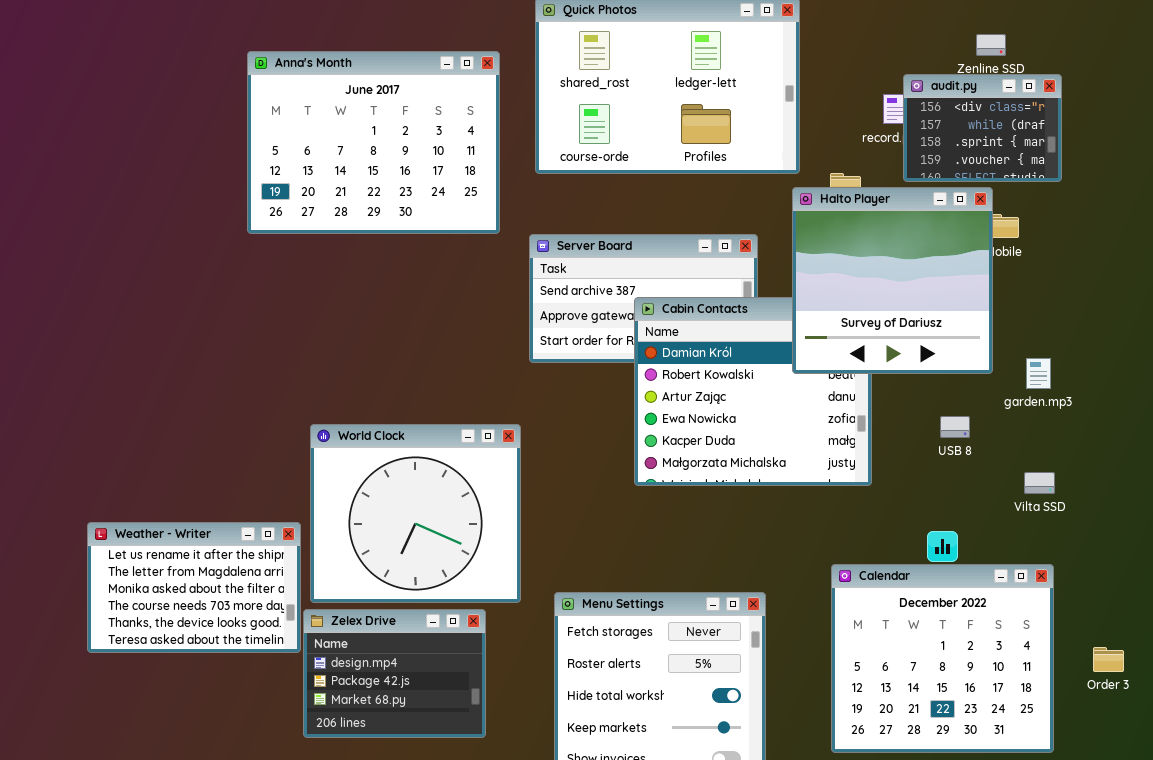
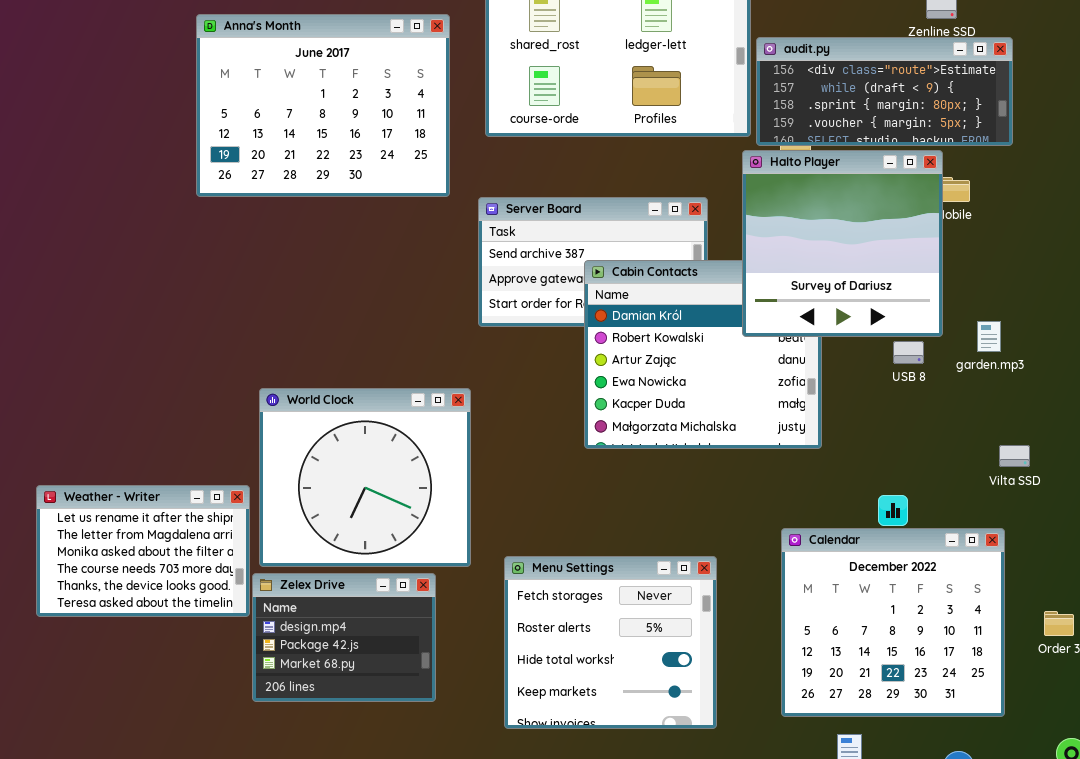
audit.py: [903,74,1062,182] -> [756,37,1013,146], resized
USB 8: [940,416,970,438] -> [893,341,924,364], moved
Vilta SSD: [1024,472,1055,494] -> [999,445,1030,467], moved

